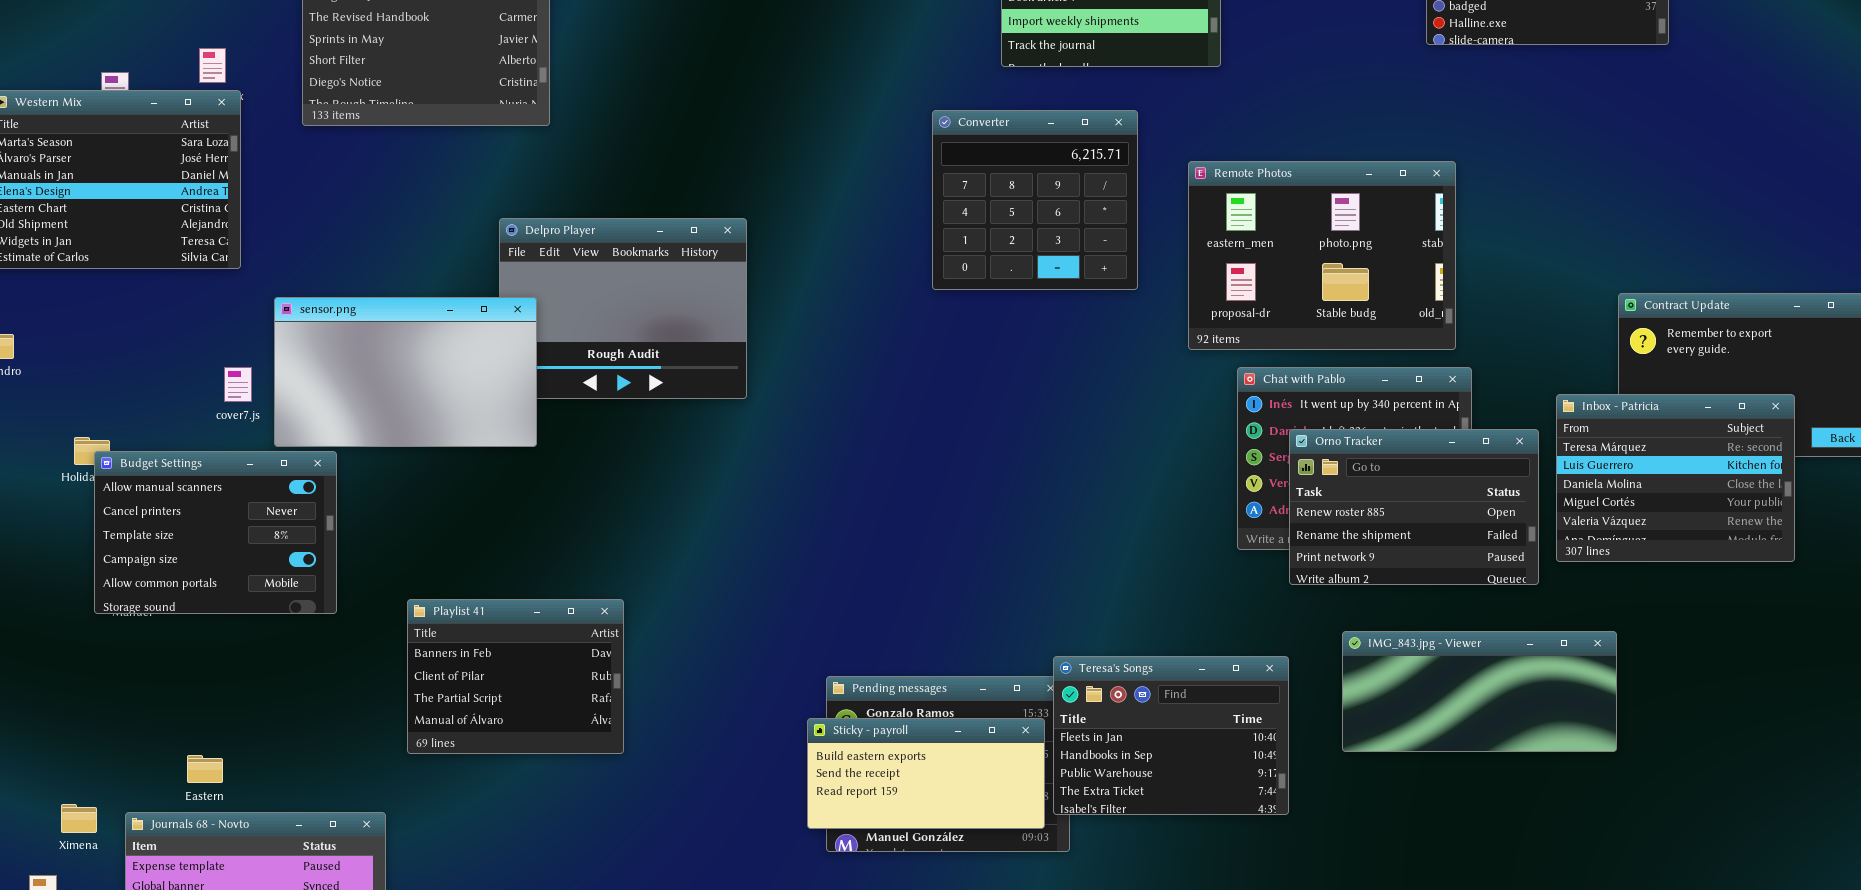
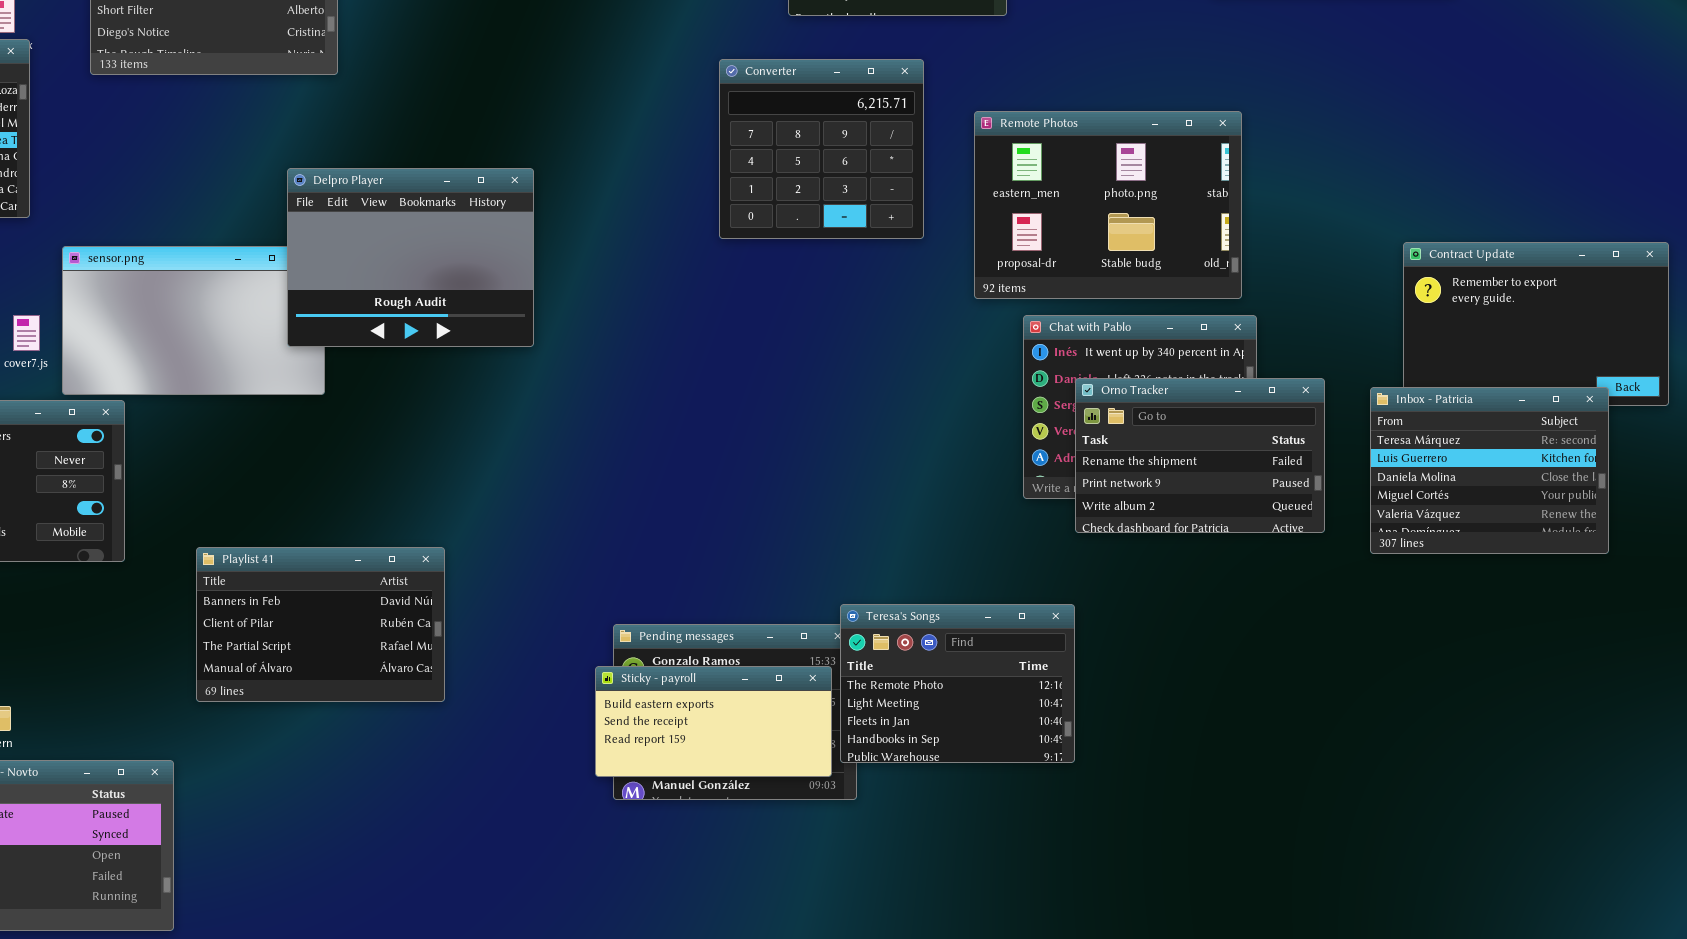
Delpro Player: [499,218,747,399] -> [287,168,534,347], raised
Inbox - Patricia: [1556,394,1795,562] -> [1370,387,1609,554], moved
Orno Tracker: [1289,429,1539,585] -> [1075,378,1325,533], scrolled down 1 row
Playlist 41: [407,599,624,754] -> [196,547,445,702], resized
IMG_843.jpg - Viewer: [1342,631,1617,752] -> none, closed
Teresa's Songs: [1053,656,1289,815] -> [840,604,1075,763], scrolled up 2 rows

